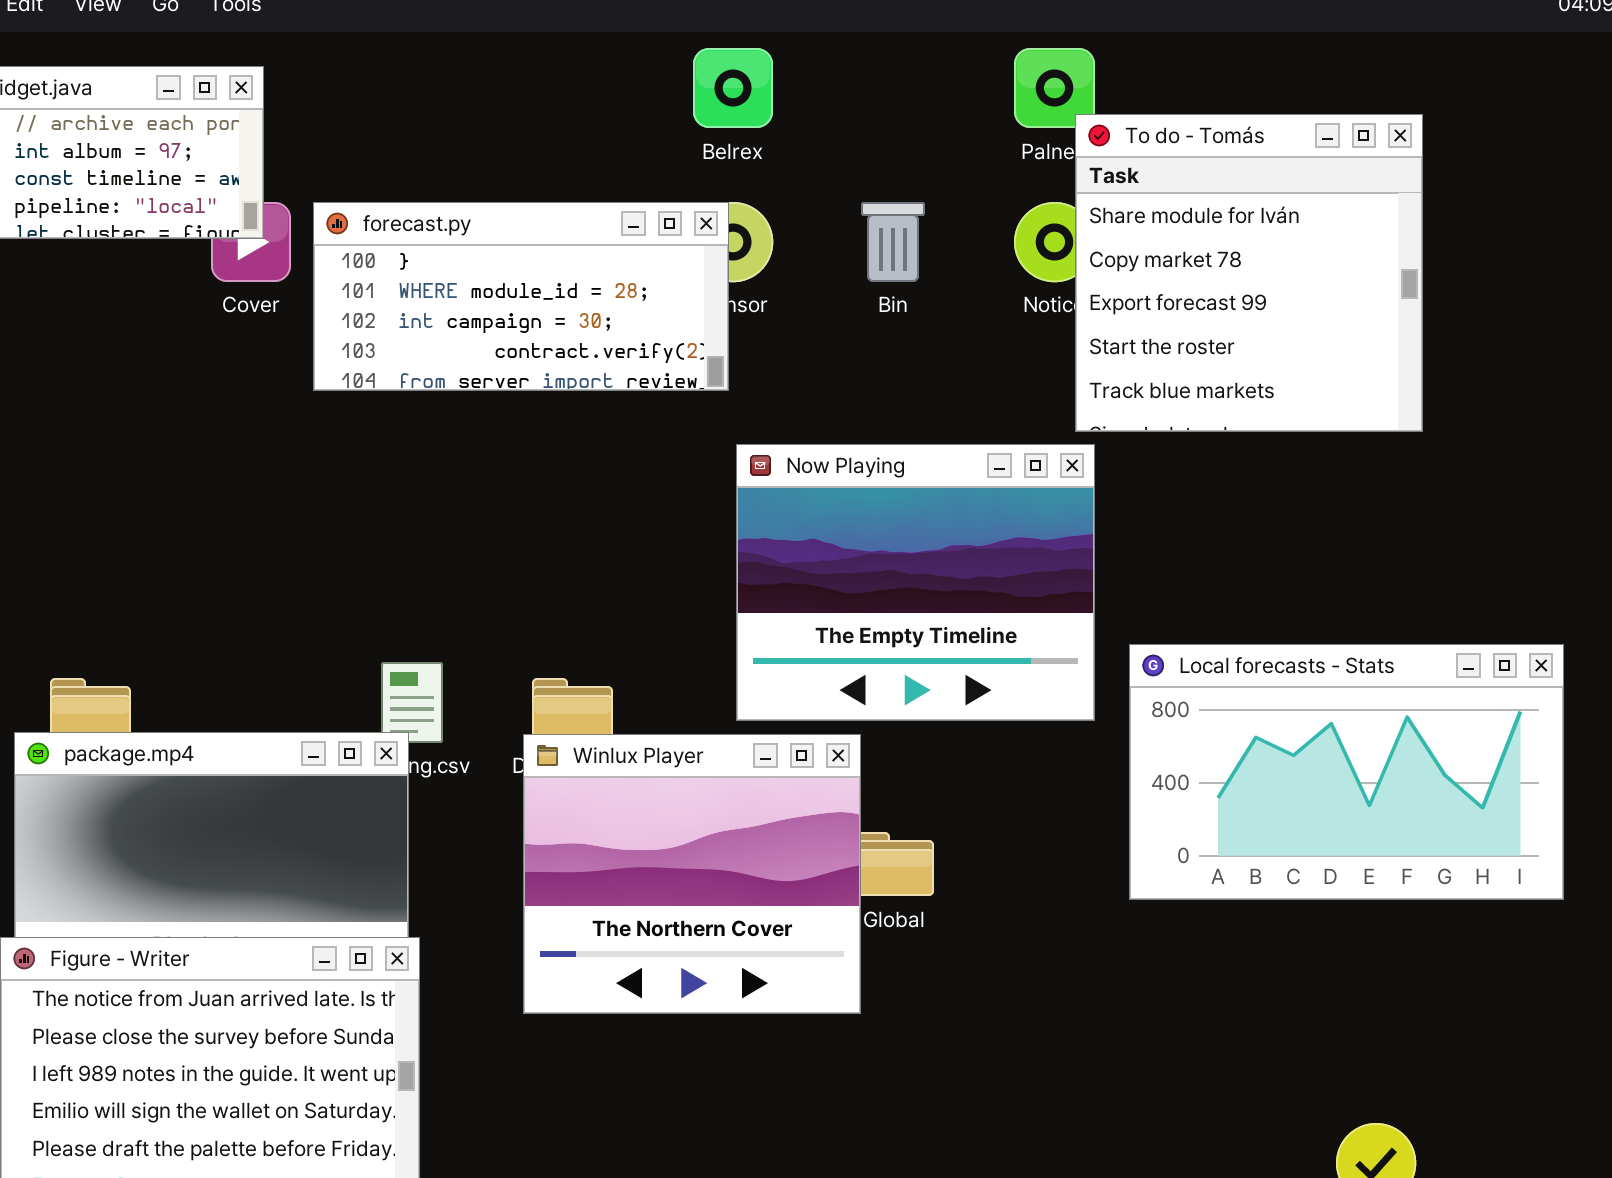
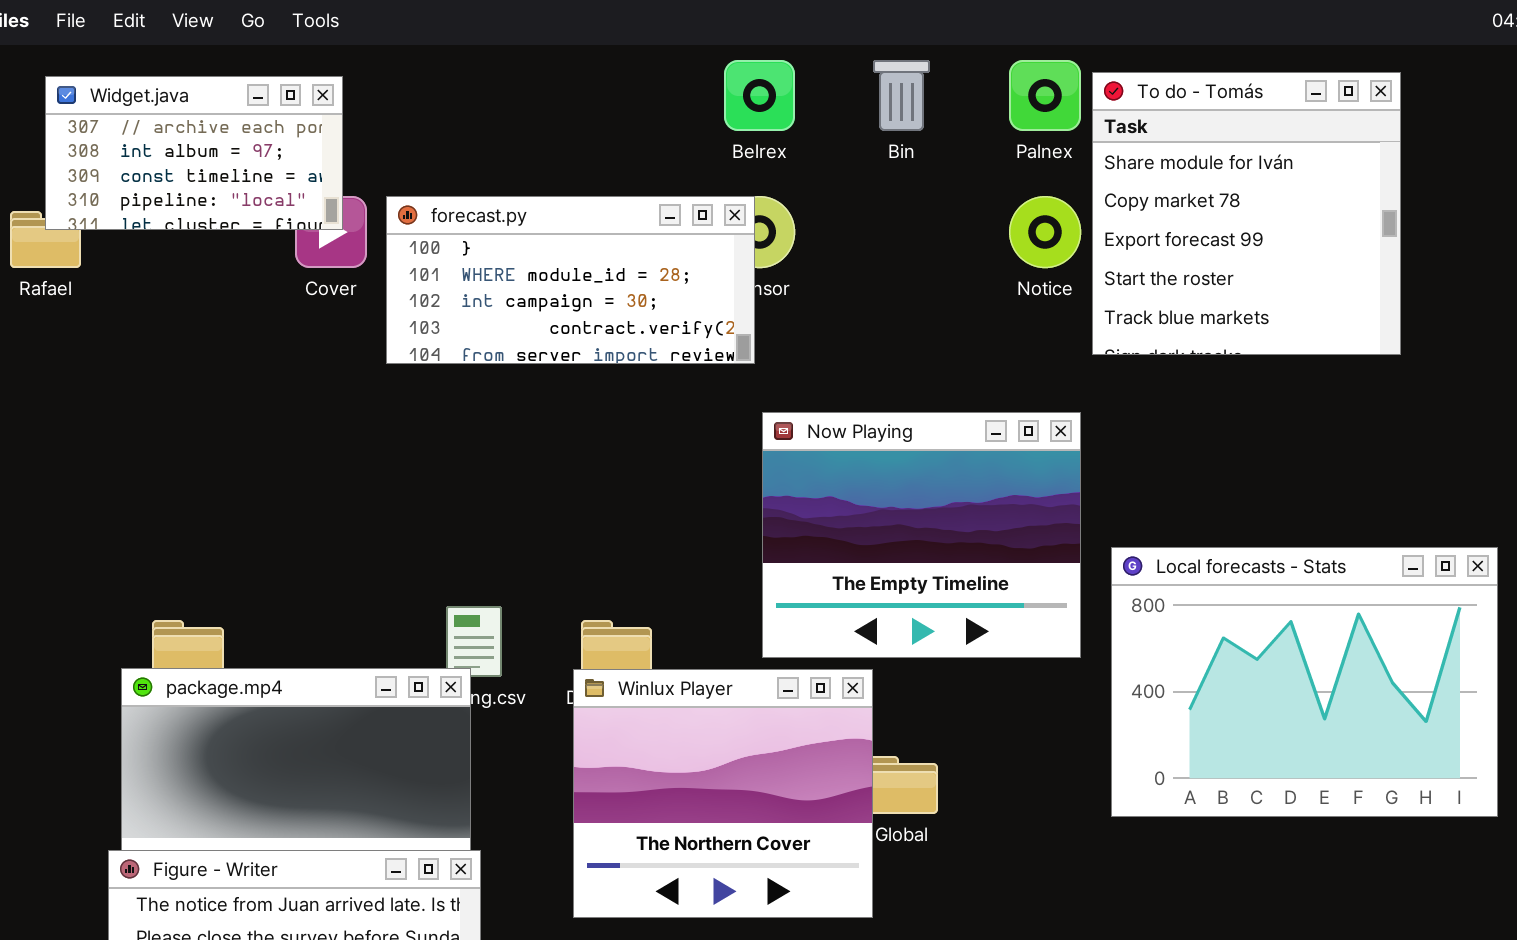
To do - Tomás: [1075,114,1423,432] -> [1092,72,1401,355], moved
Bin: [861,202,925,282] -> [873,60,930,131], moved
Local forecasts - Stats: [1129,644,1564,900] -> [1111,547,1498,817], resized

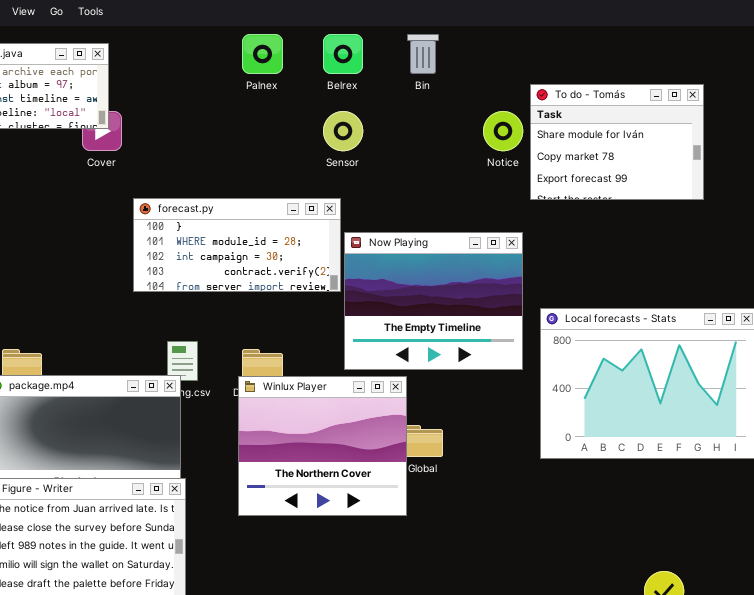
Palnex: [1009,60,1081,131] -> [242,34,283,74], moved
To do - Tomás: [1092,72,1401,355] -> [530,84,704,200], resized
forecast.py: [386,196,755,364] -> [133,198,341,292], moved

